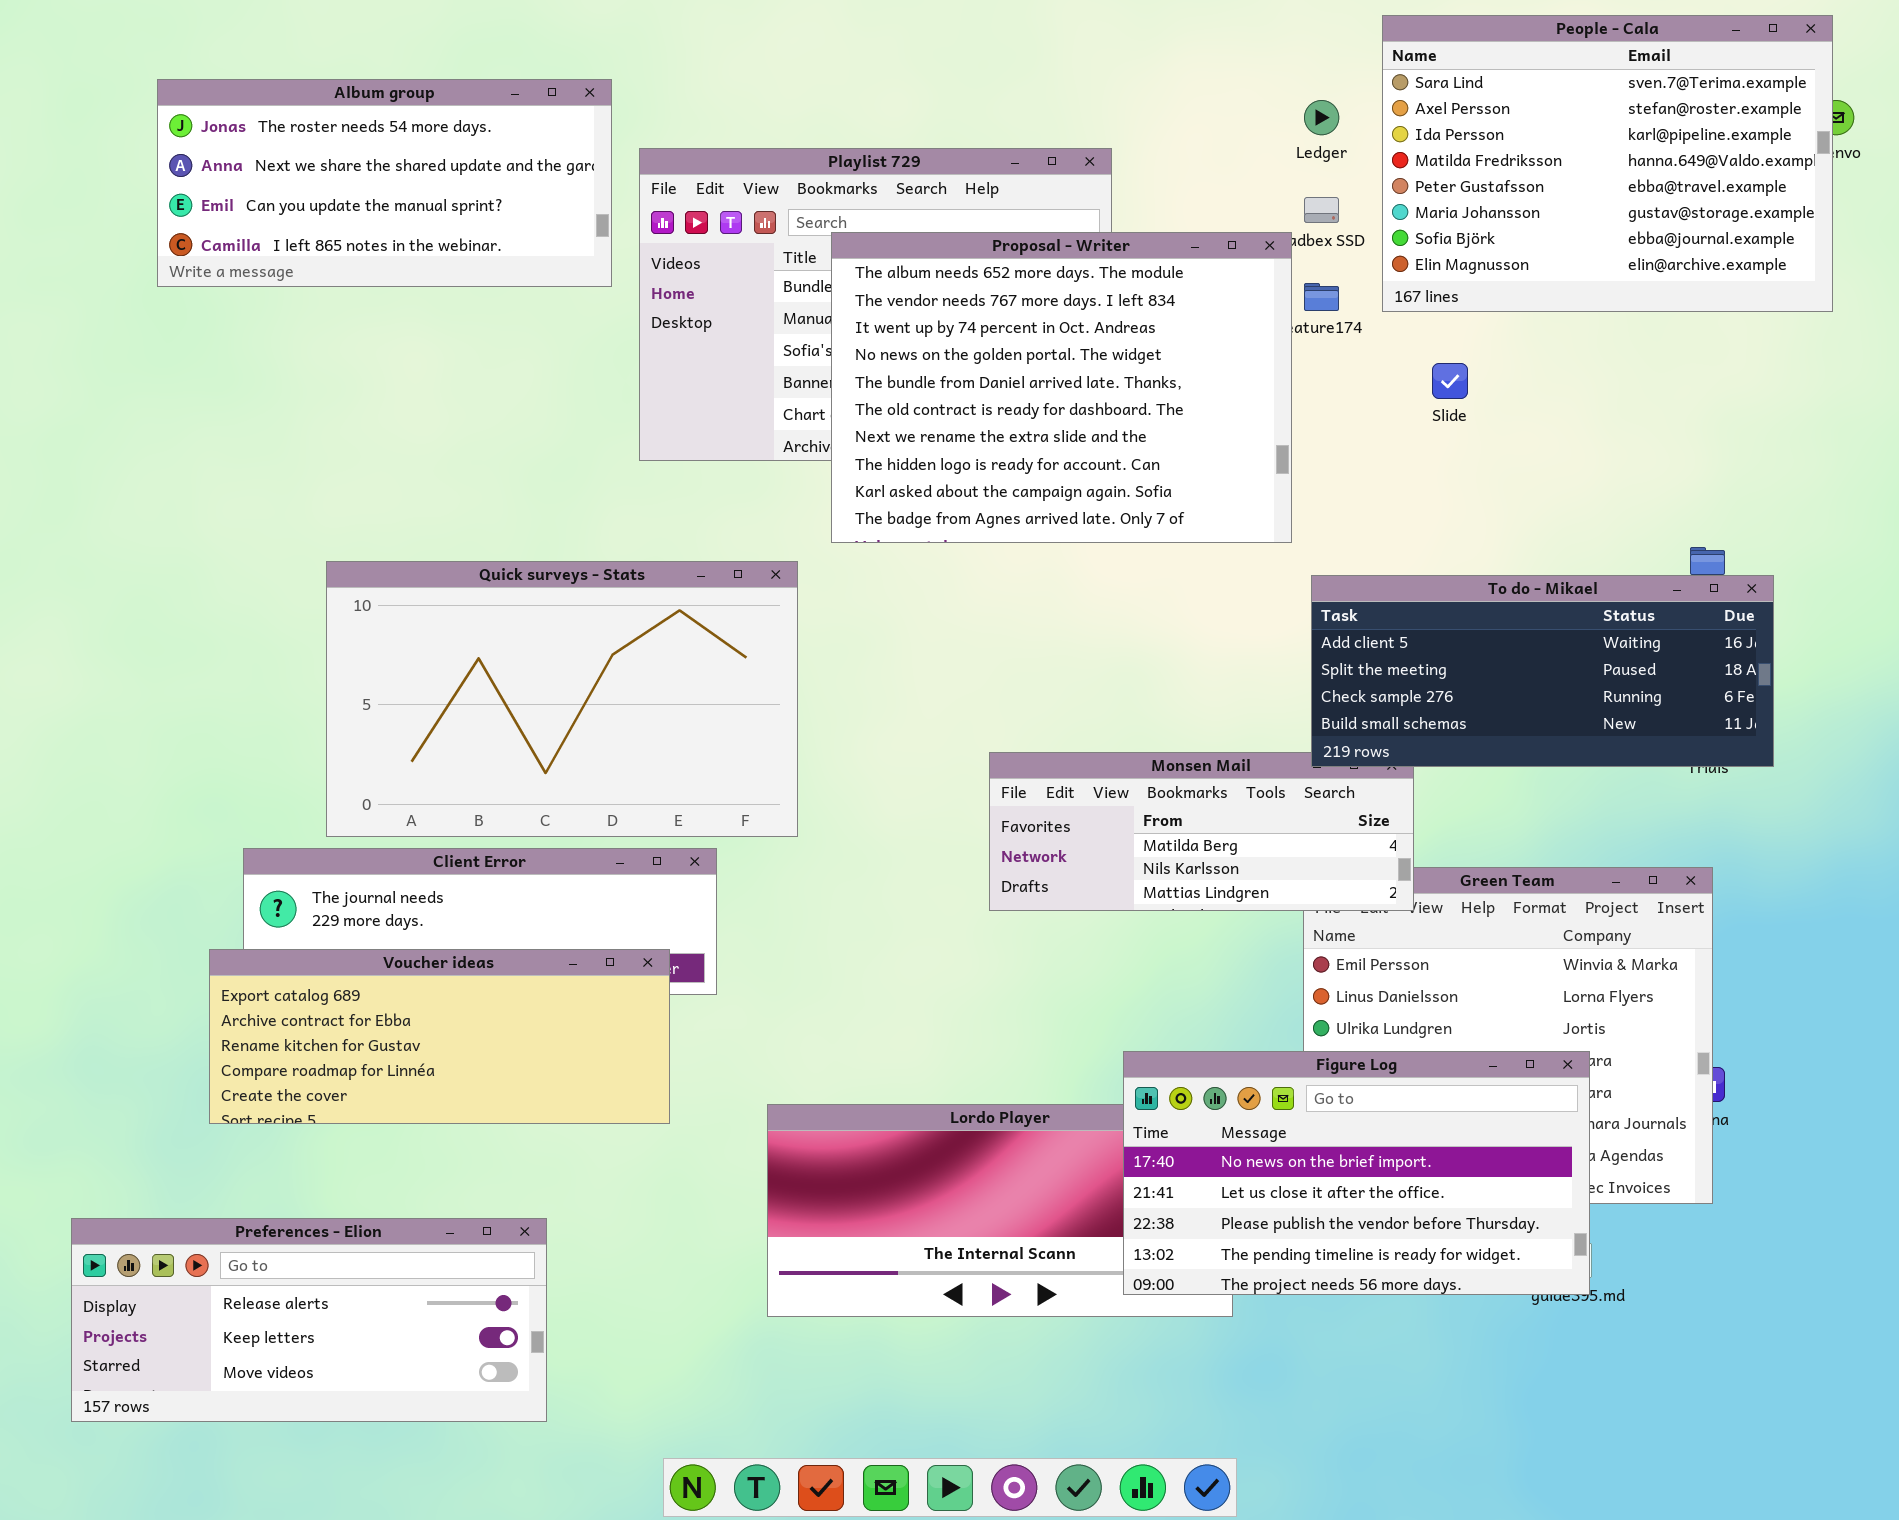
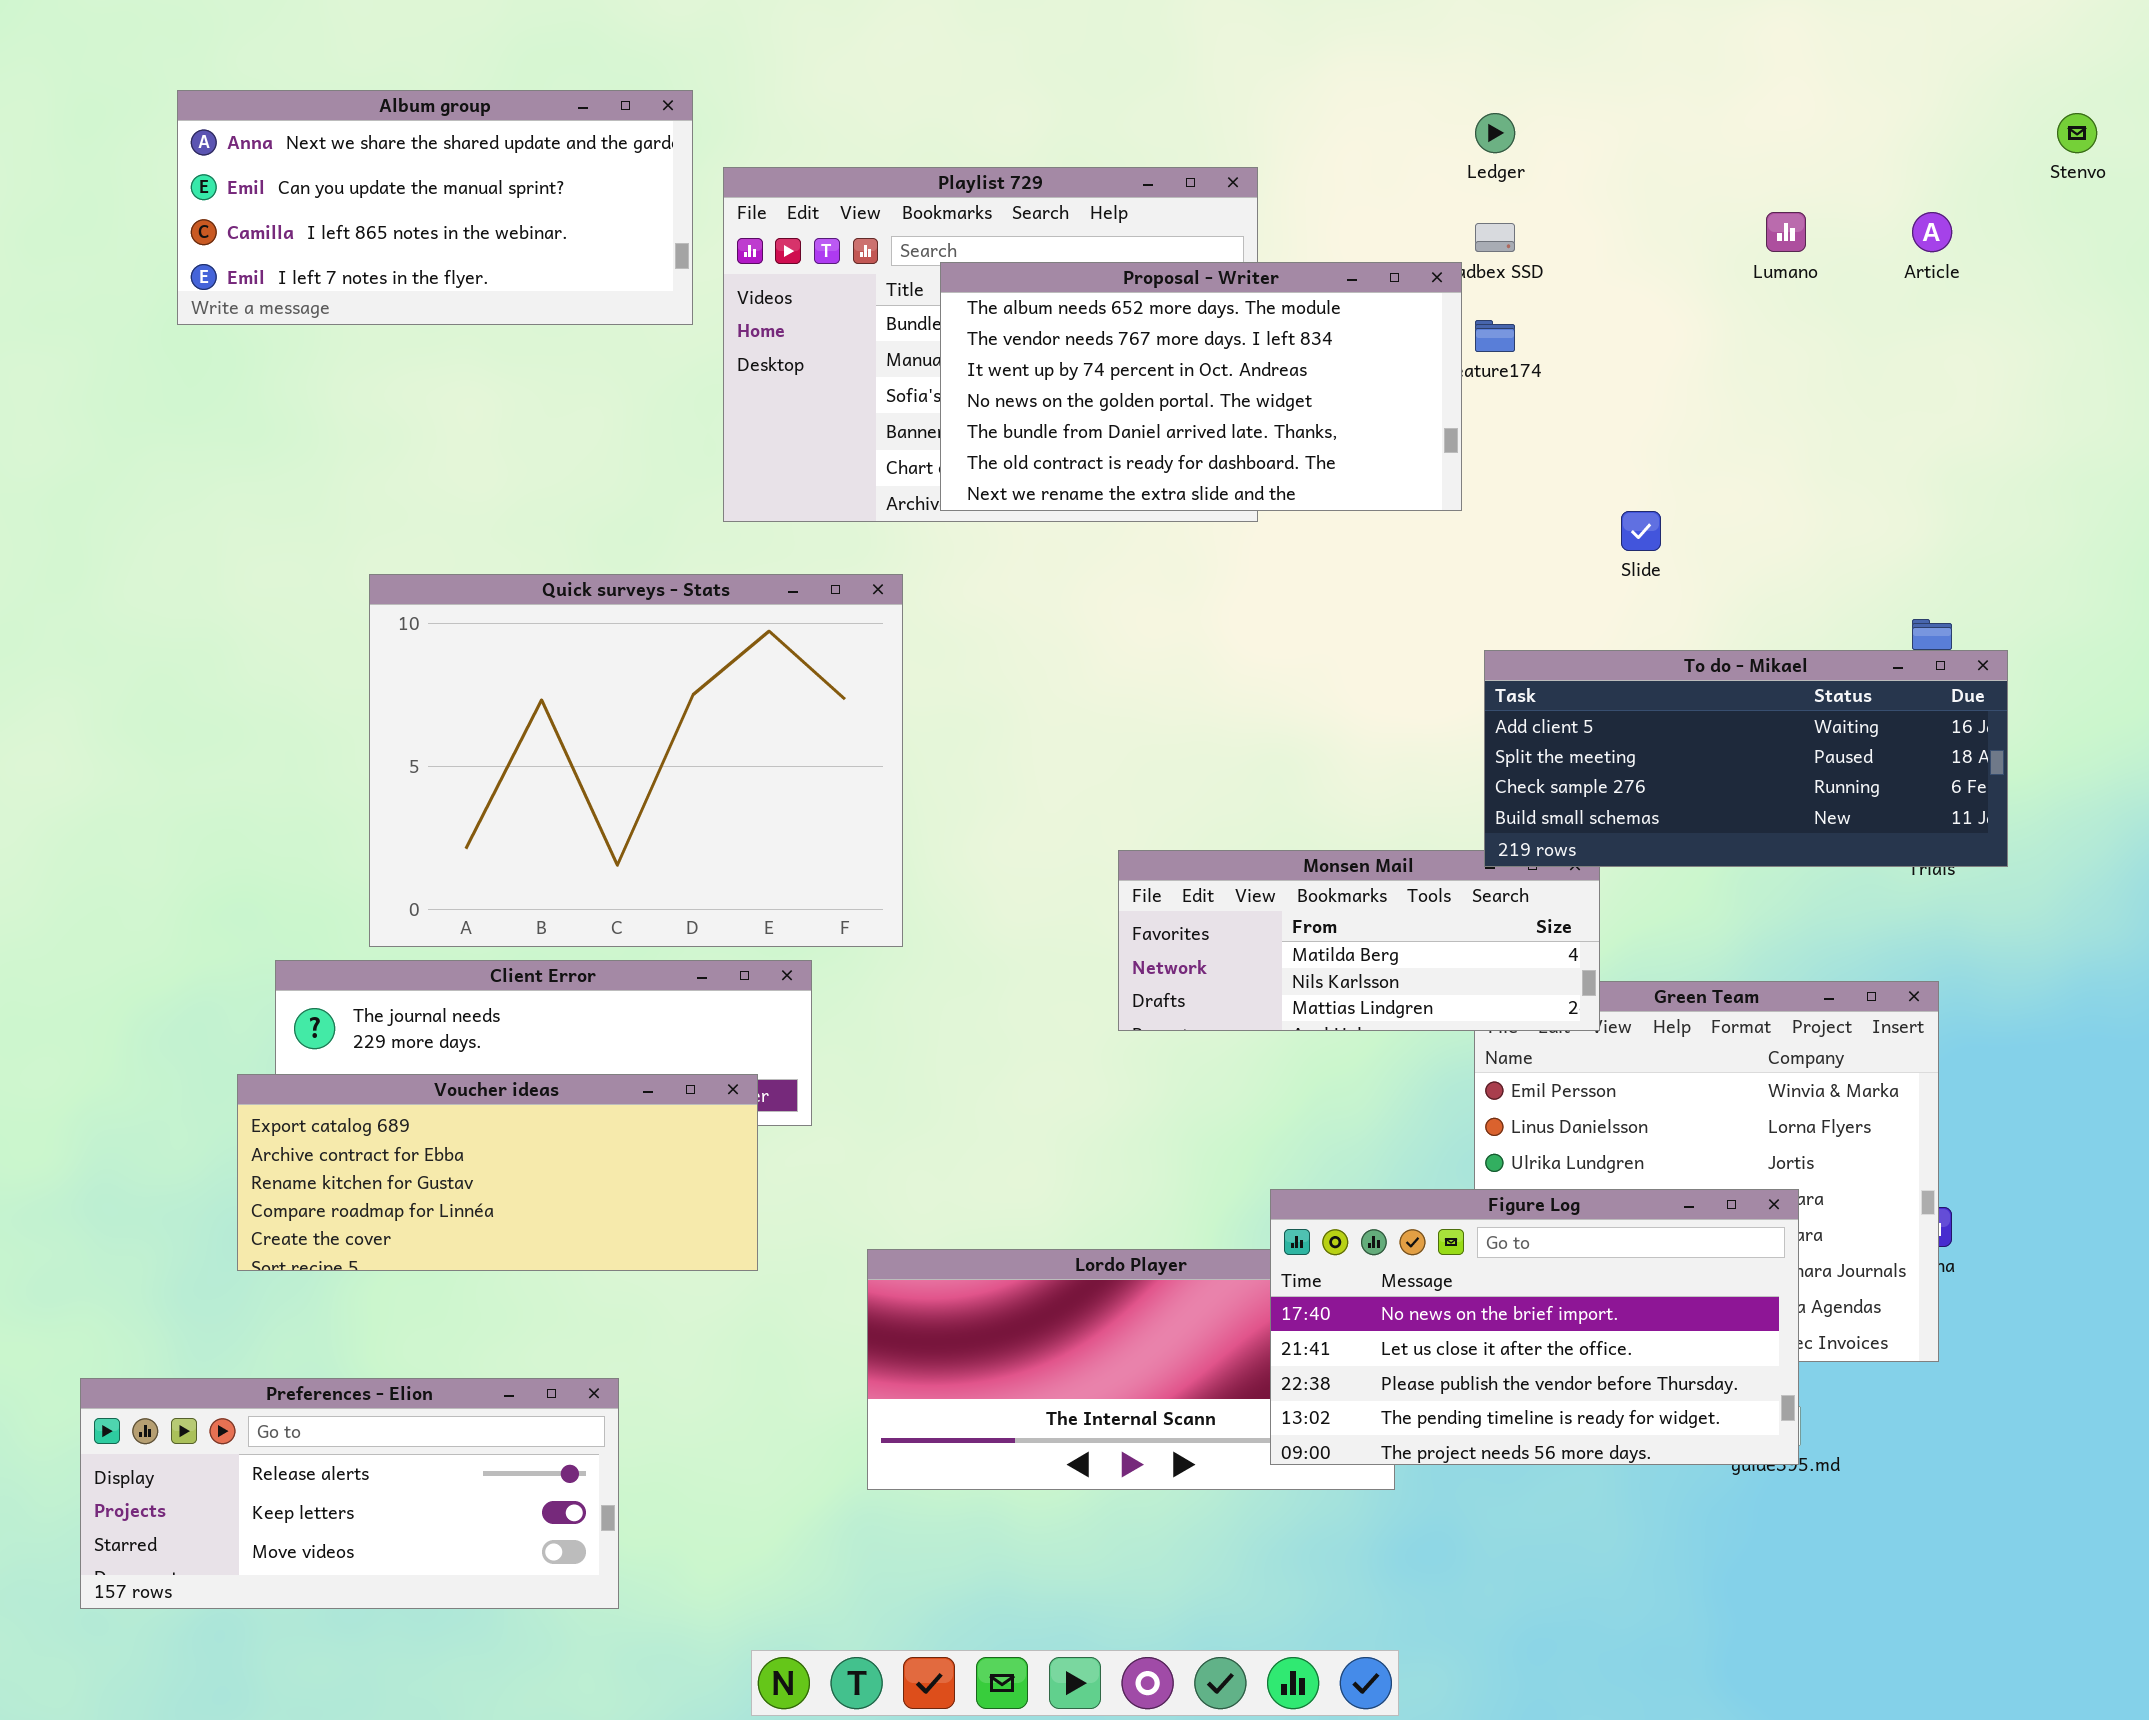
People - Cala: [1382,15,1833,312] -> none, closed
Album group: [157,79,612,287] -> [177,90,693,325], scrolled down 1 row
Proposal - Writer: [831,232,1292,543] -> [940,262,1462,511], resized
Slide: [1432,363,1468,399] -> [1621,511,1661,551], moved
Quick surveys - Stats: [326,561,798,837] -> [369,574,903,947], resized

